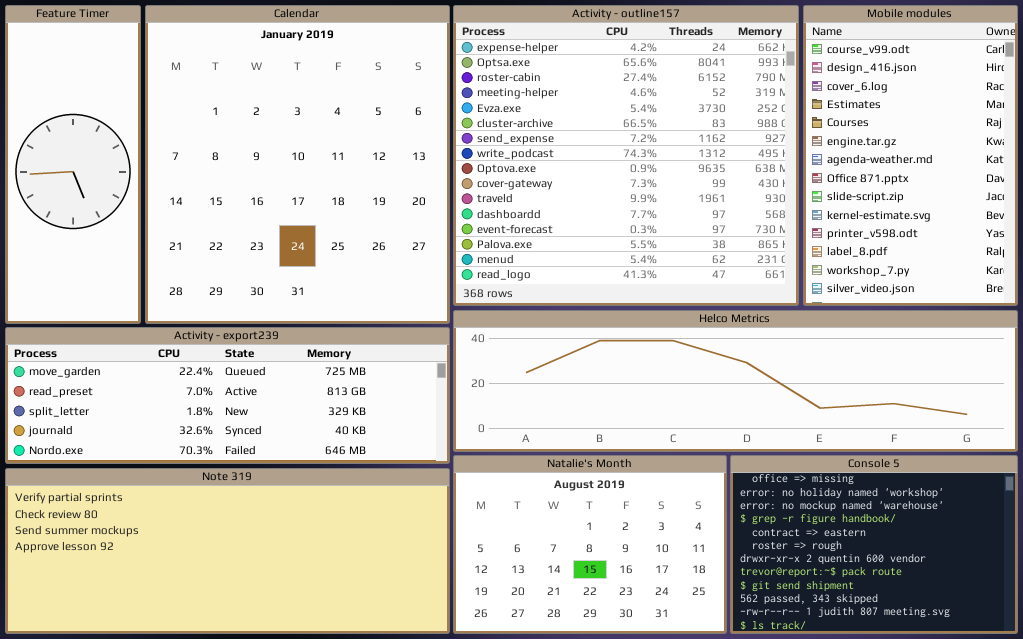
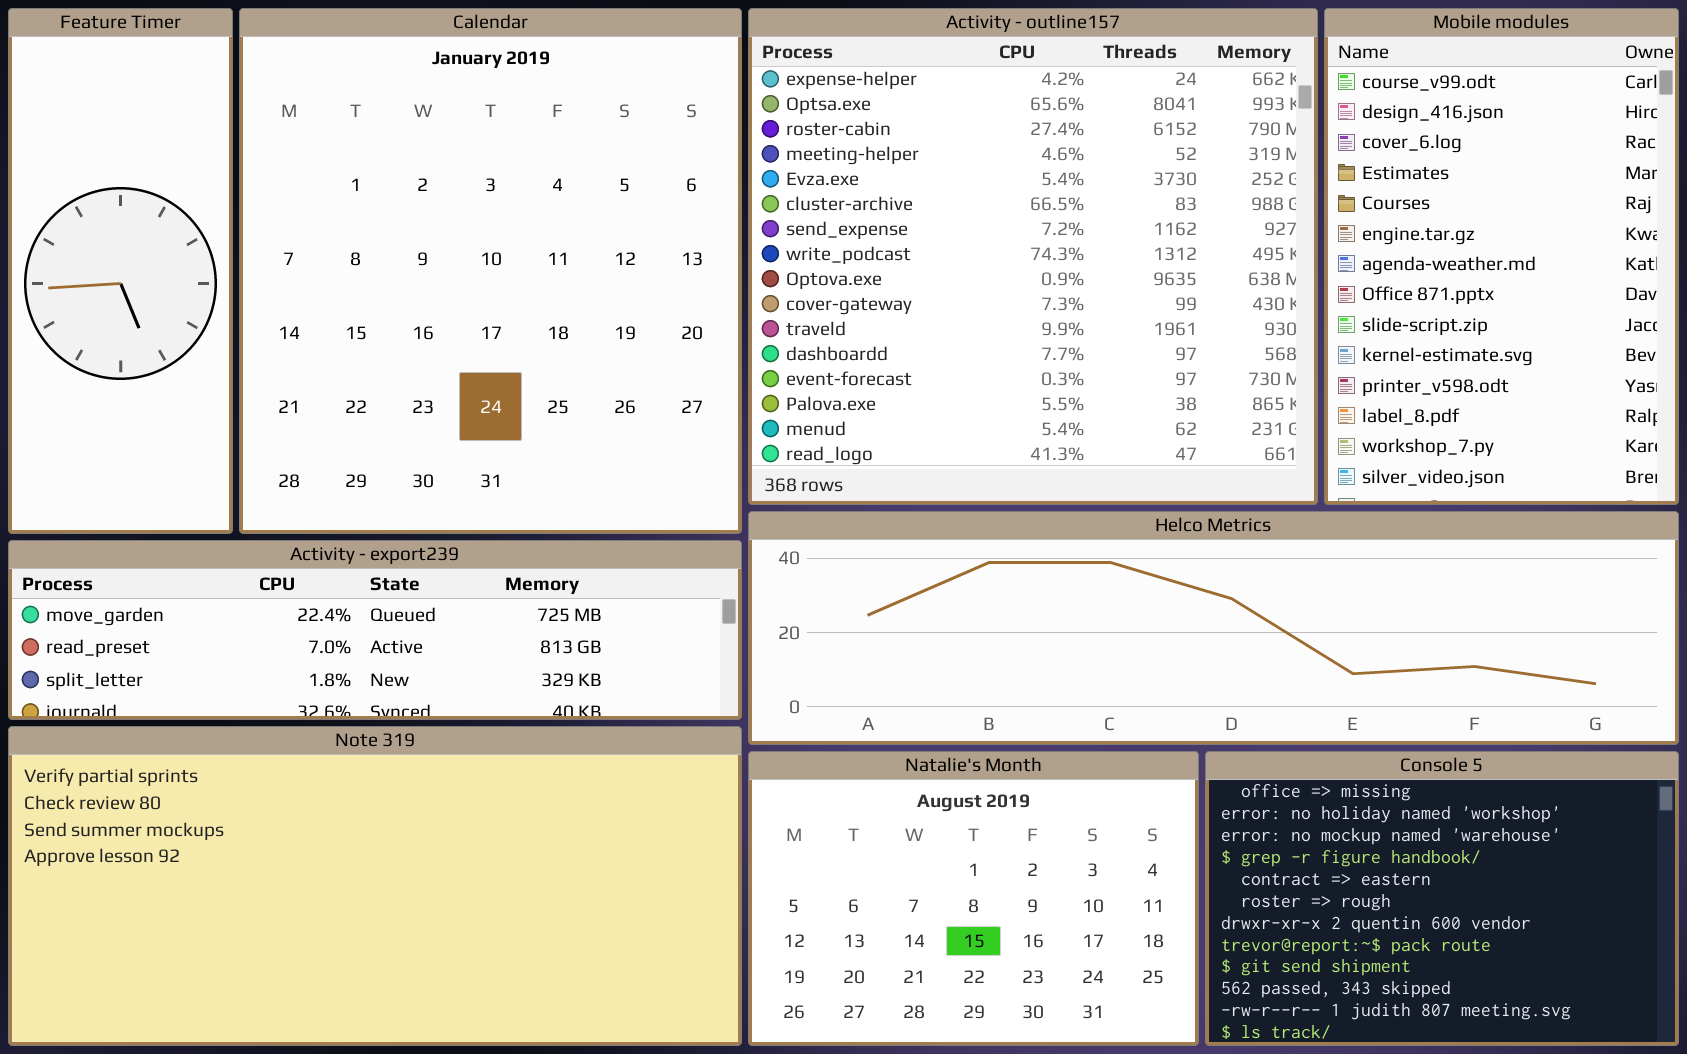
Activity - export239: [5,327,450,464] -> [8,540,742,720], resized
Note 319: [5,468,450,634] -> [8,726,742,1046], resized

